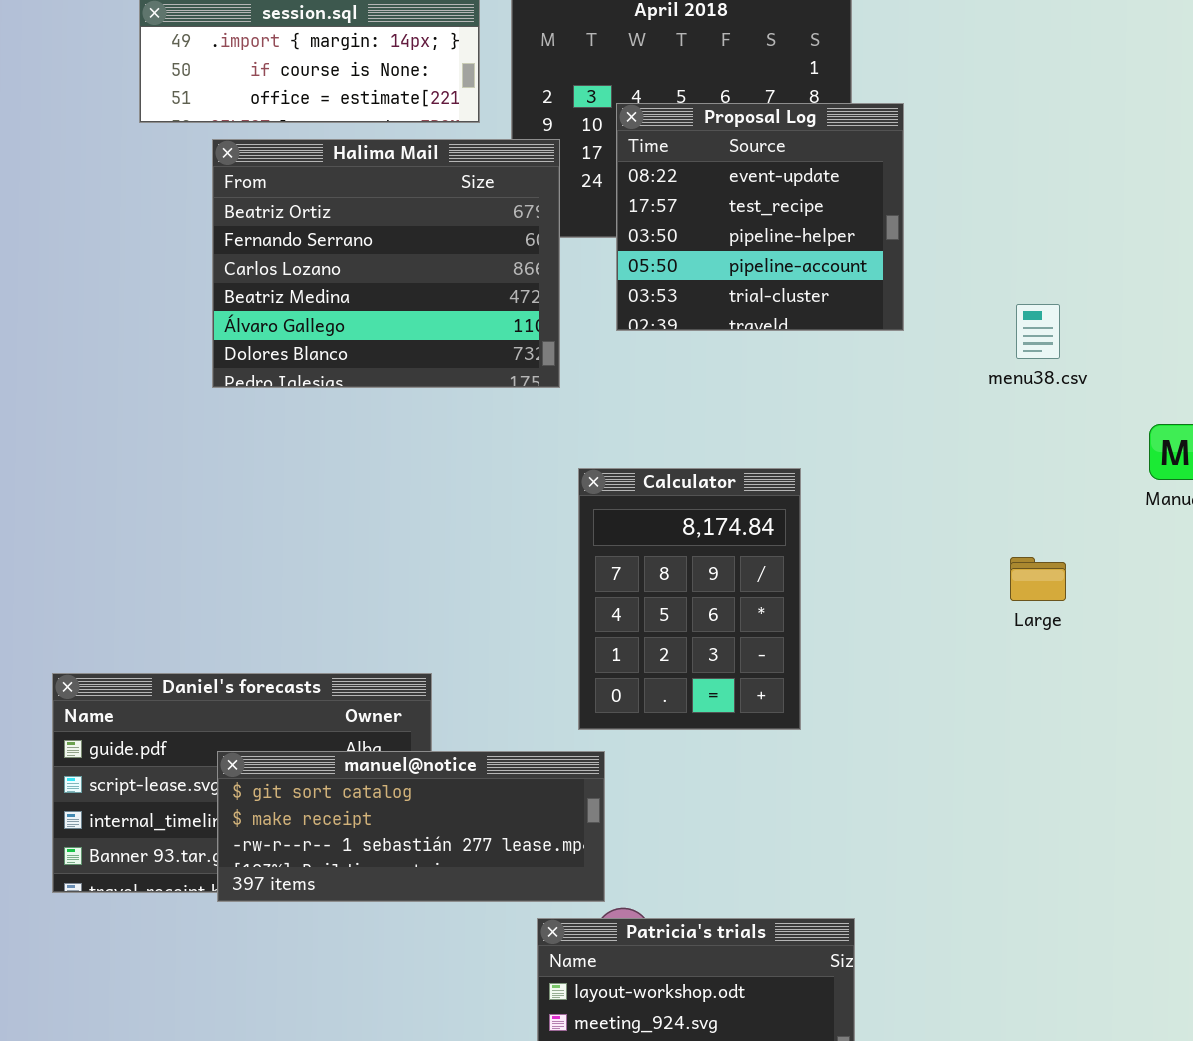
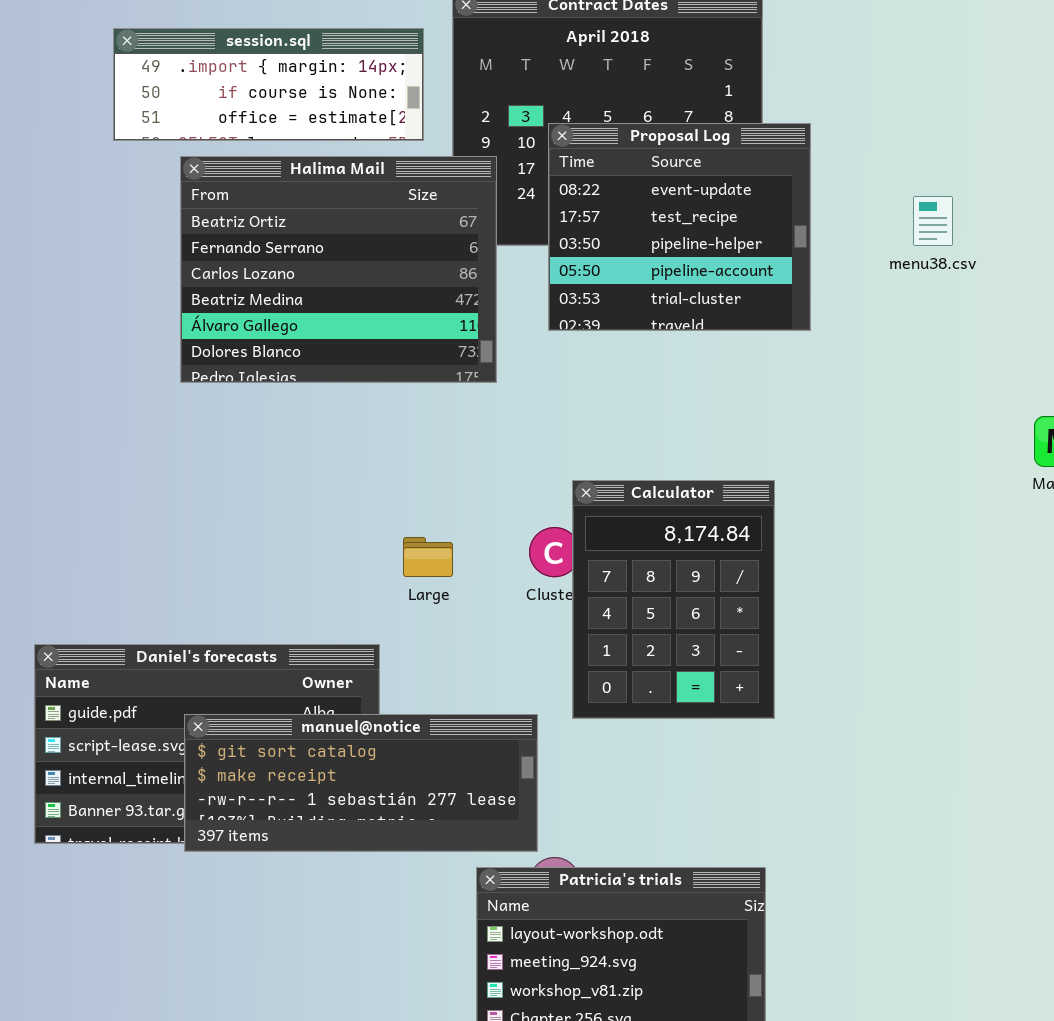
menu38.csv: [1016,304,1060,359] -> [913,196,953,246], moved
Calculator: [578,468,801,730] -> [572,480,775,719], moved
Large: [1010,557,1066,601] -> [403,537,453,577], moved

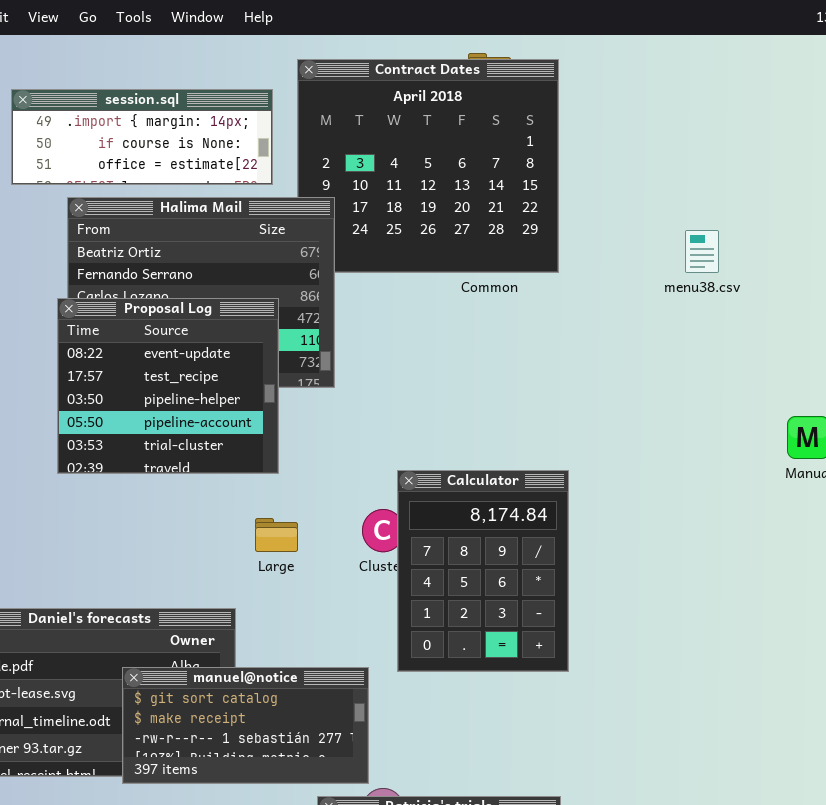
Proposal Log: [548,123,811,331] -> [57,298,279,474], moved
manuel@notice: [184,714,538,852] -> [122,667,369,784], resized

